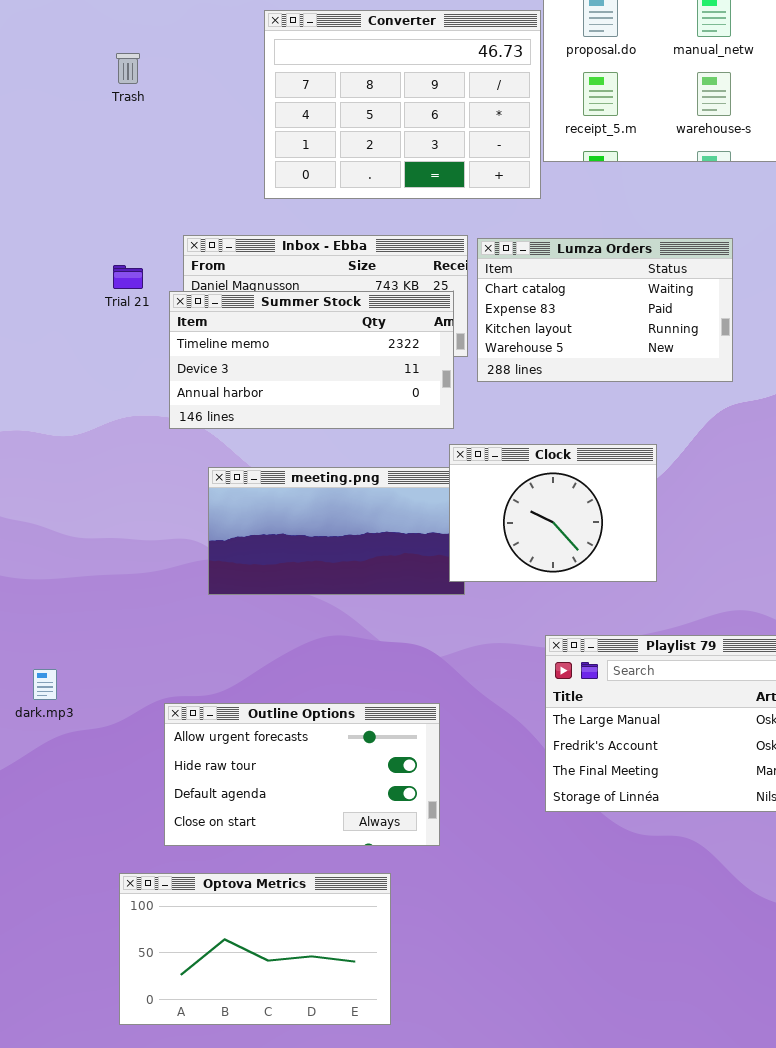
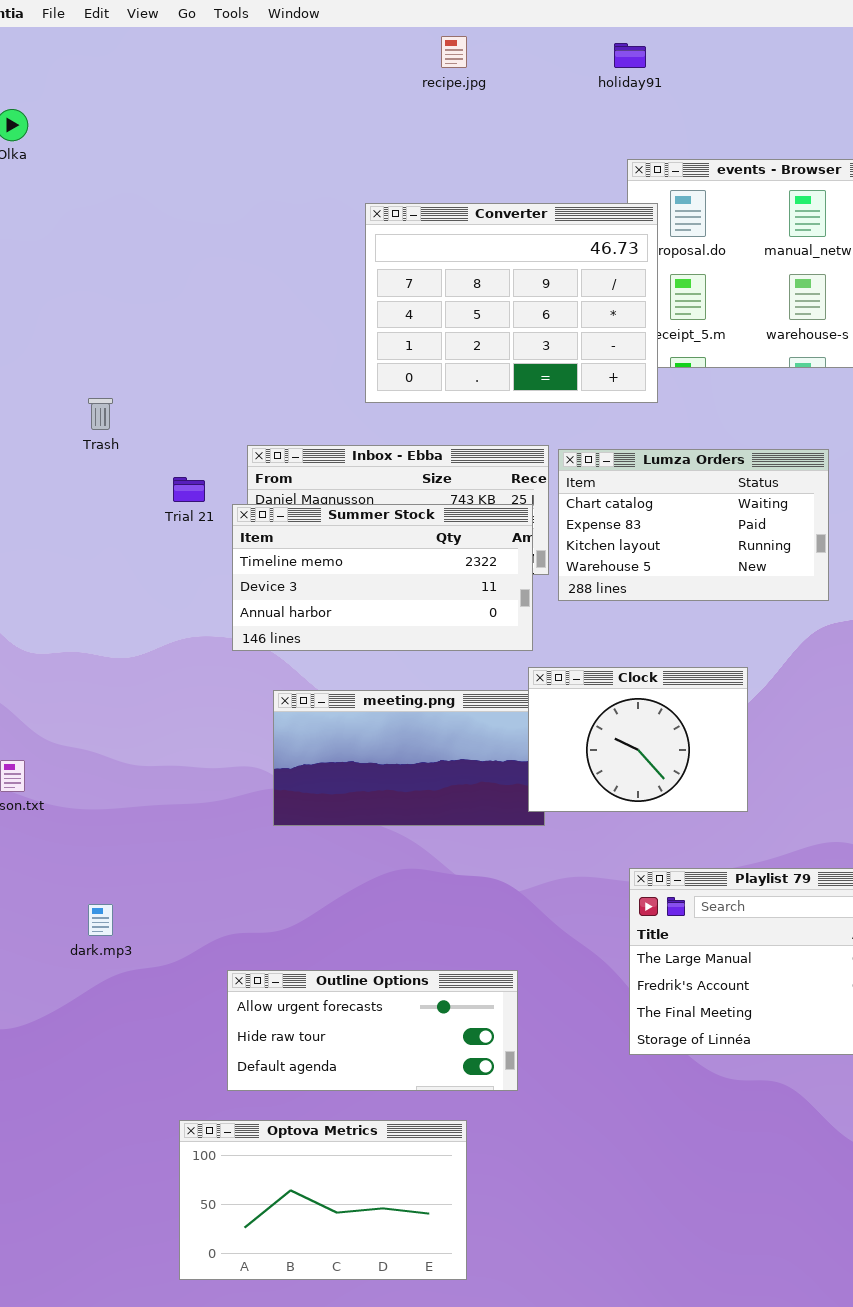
Converter: [264,10,541,199] -> [365,203,658,403], moved
Trash: [116,53,140,84] -> [88,398,113,430], moved
Outline Options: [164,703,440,846] -> [227,970,518,1091], resized

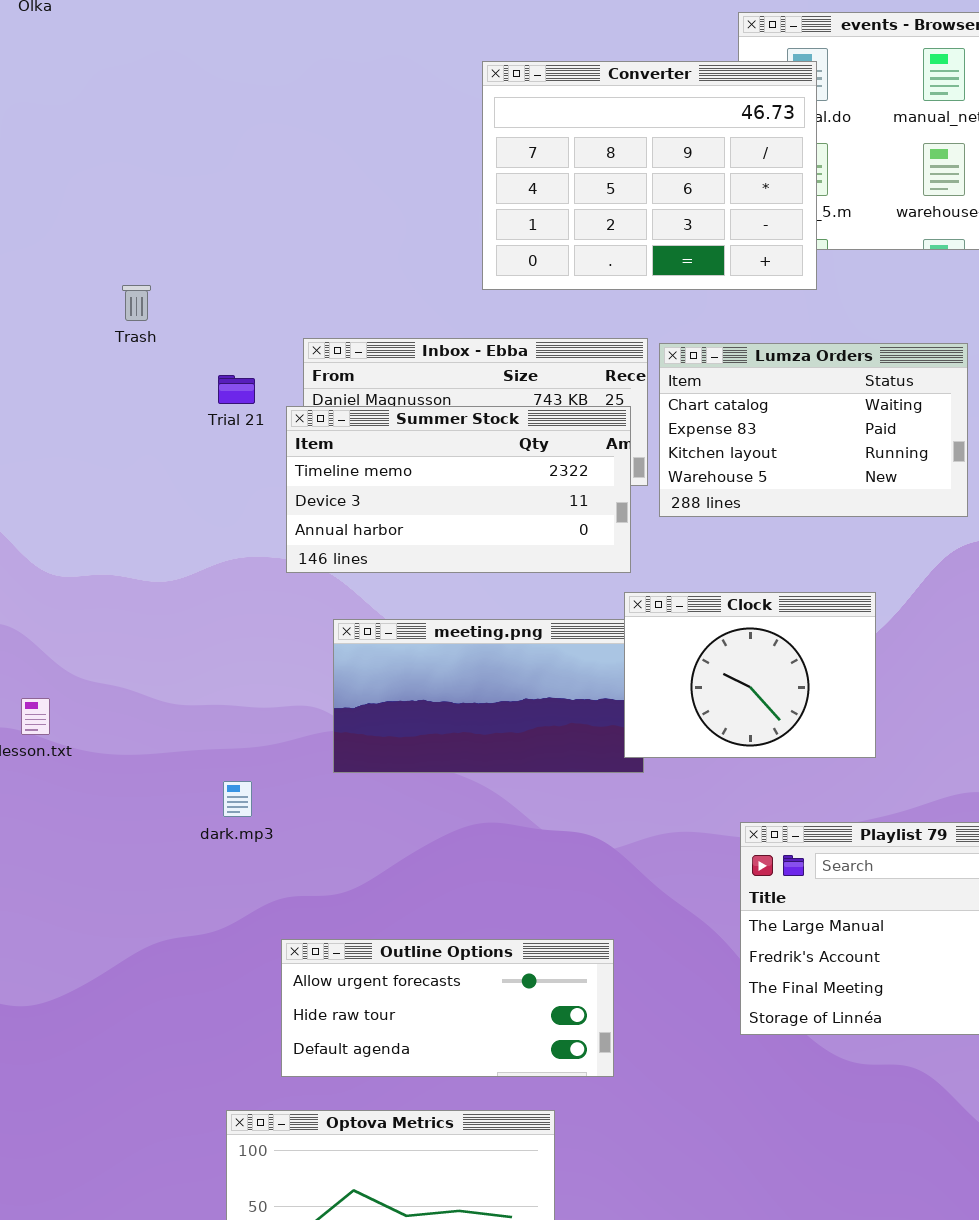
Converter: [365,203,658,403] -> [482,61,817,290], moved
dark.mp3: [88,904,113,936] -> [223,781,252,817], moved

